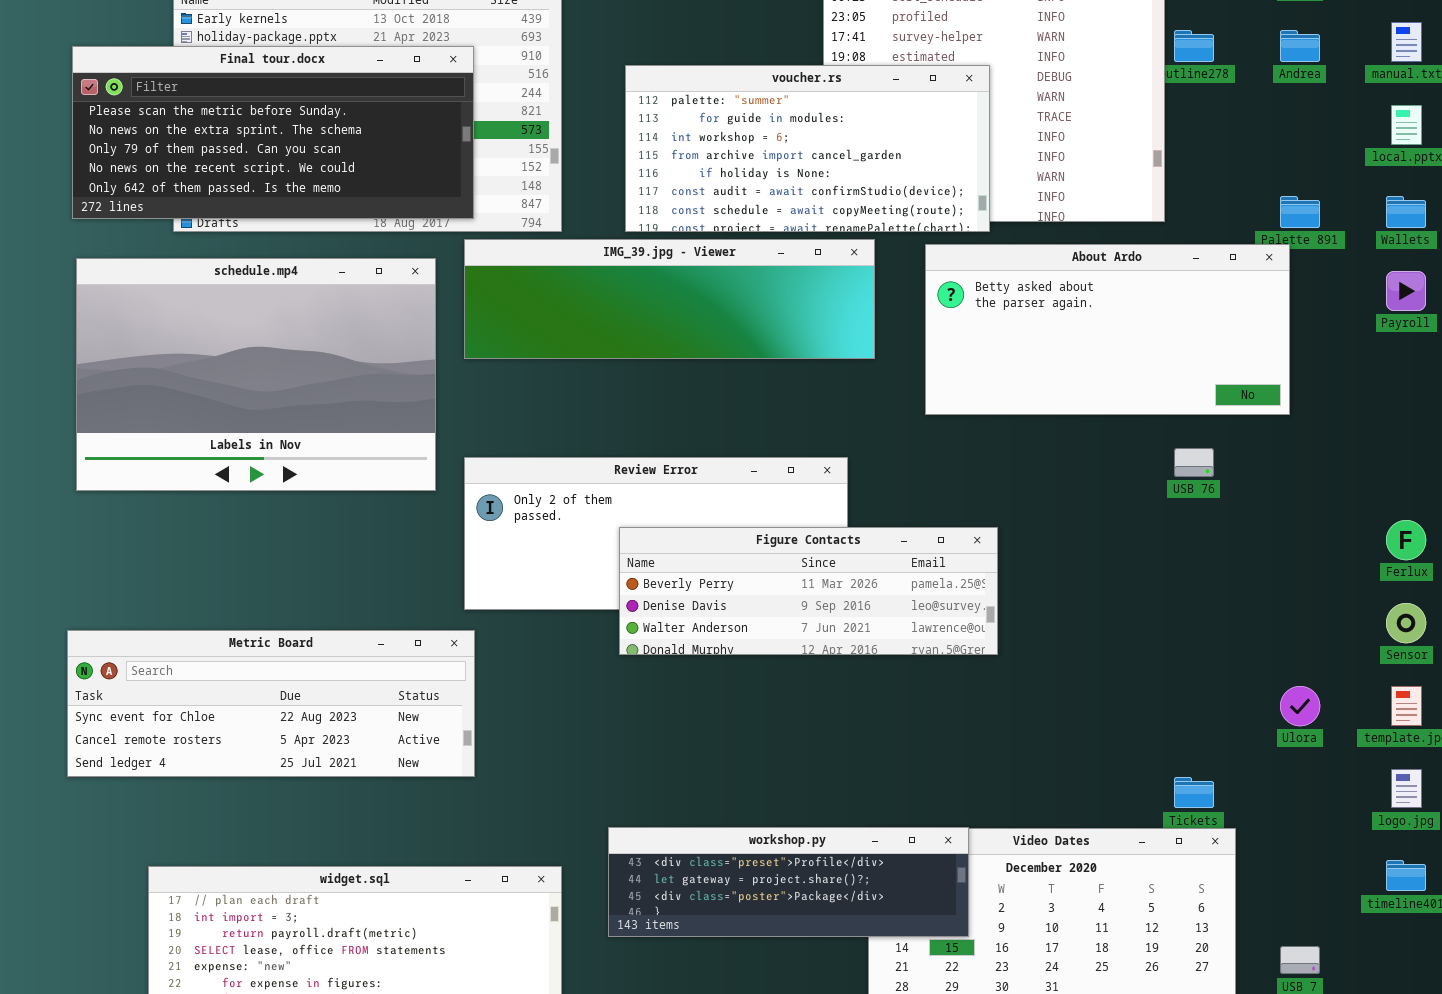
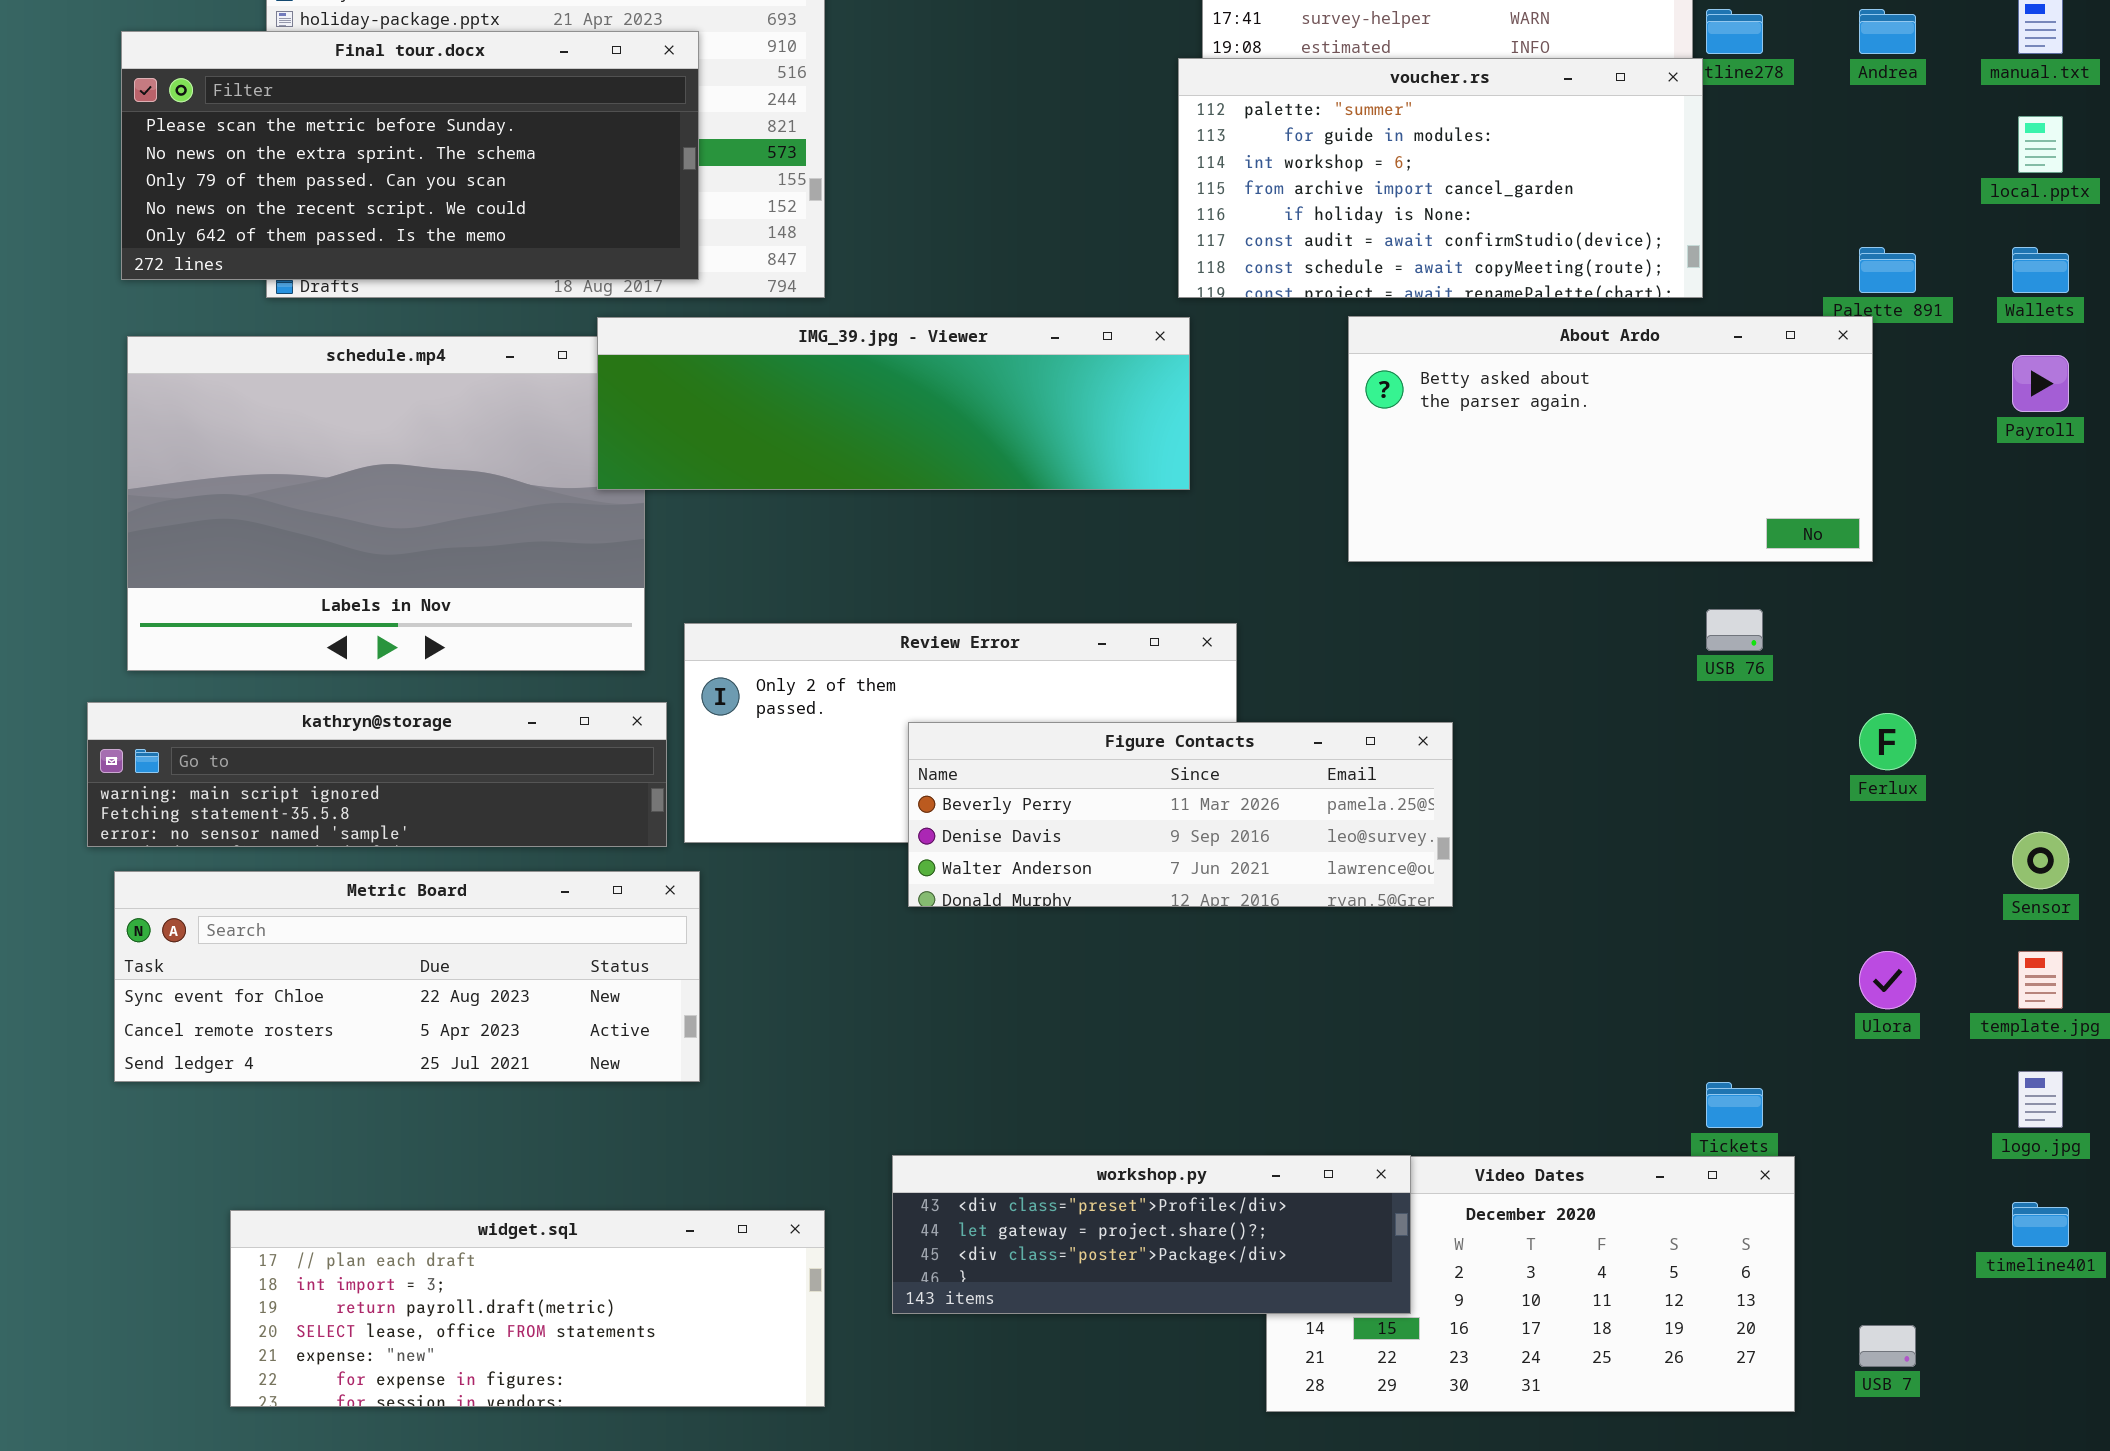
voucher.rs: [625,65,990,232] -> [1178,58,1703,298], moved
IMG_39.jpg - Viewer: [464,239,875,359] -> [597,317,1190,490], moved
kathryn@storage: none -> [87,702,667,847], opened
Ferlux: [1386,520,1426,560] -> [1859,713,1916,770], moved

